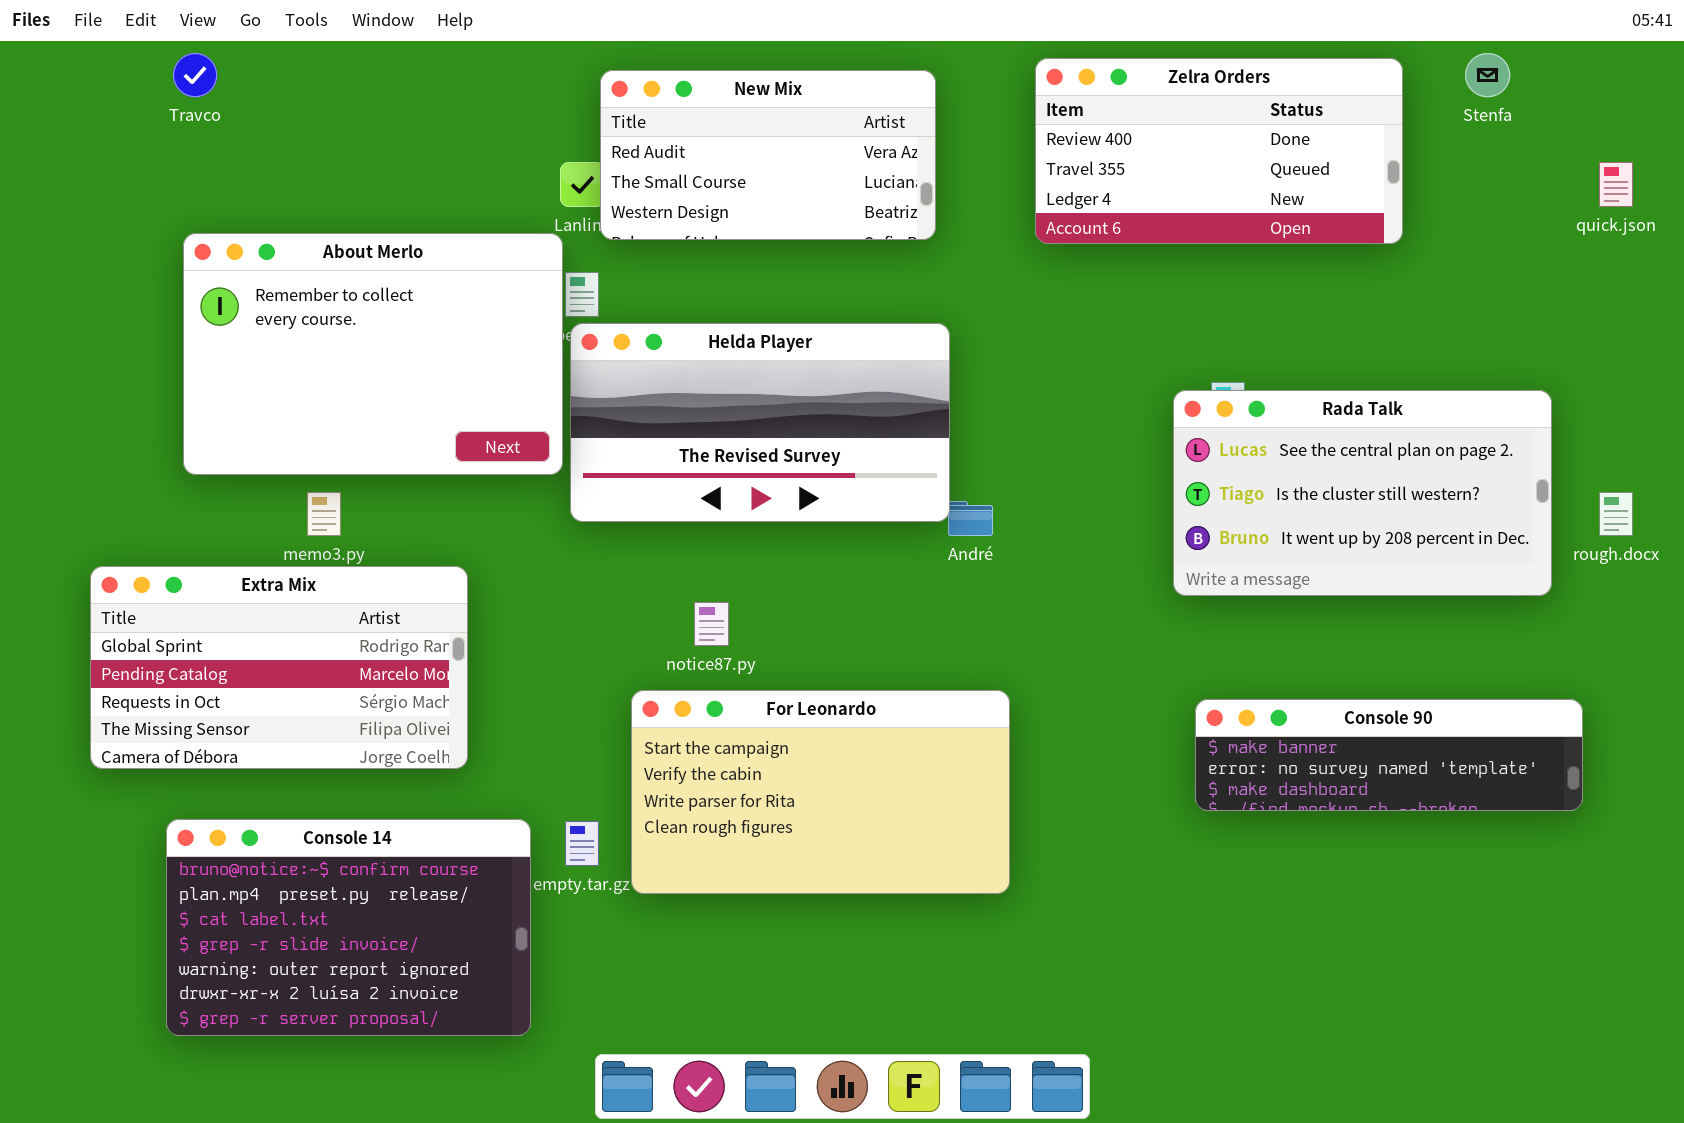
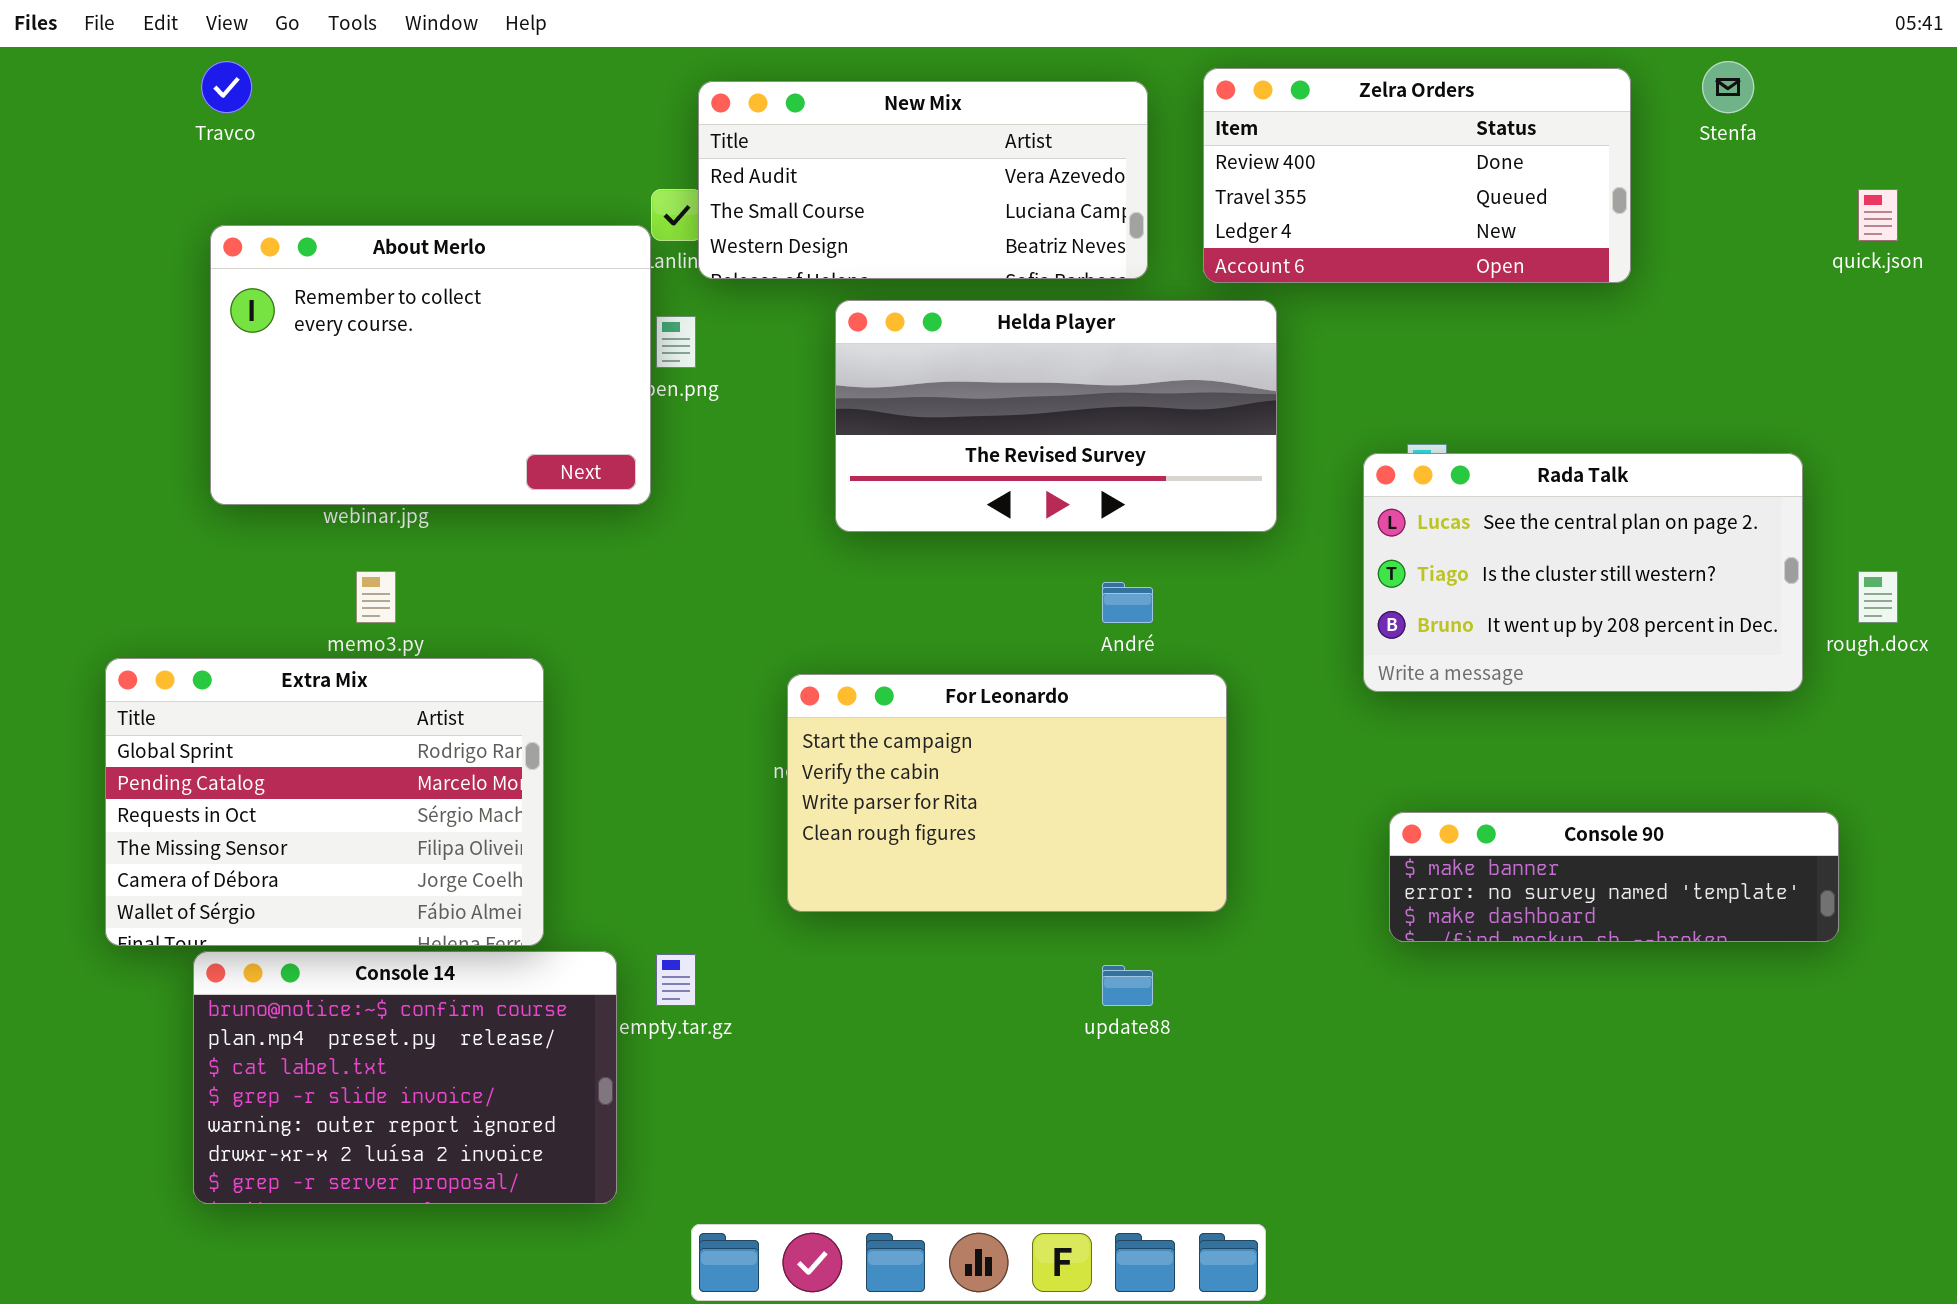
New Mix: [600,70,936,240] -> [698,81,1148,279], resized
About Merlo: [183,233,563,475] -> [210,225,651,505], moved
Helda Player: [570,323,950,522] -> [835,300,1277,532], moved
Extra Mix: [90,566,468,769] -> [105,658,544,946], resized
For Leonardo: [631,690,1010,894] -> [787,674,1227,912], moved

